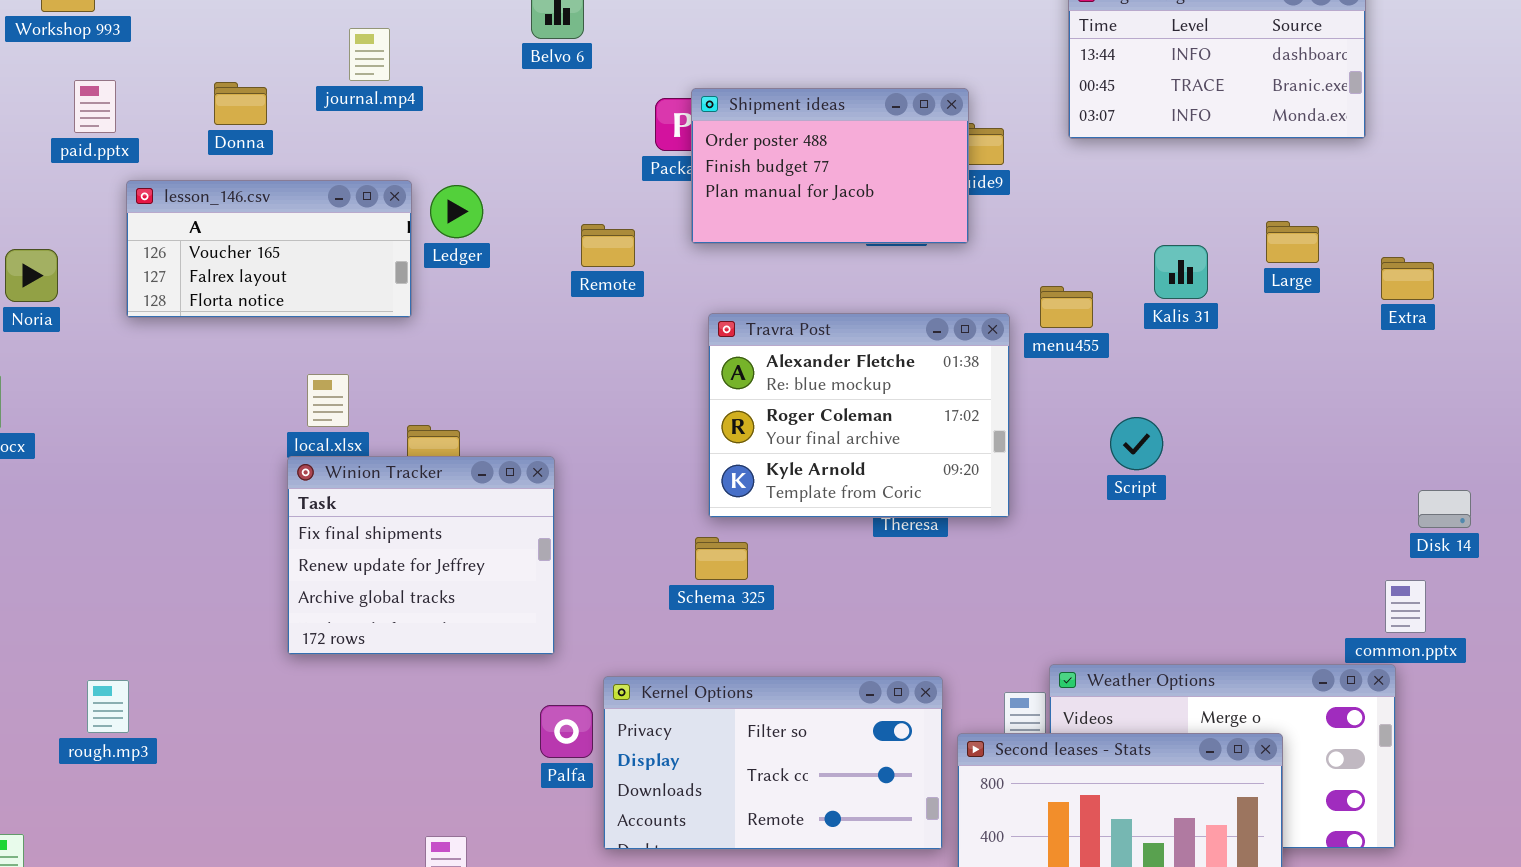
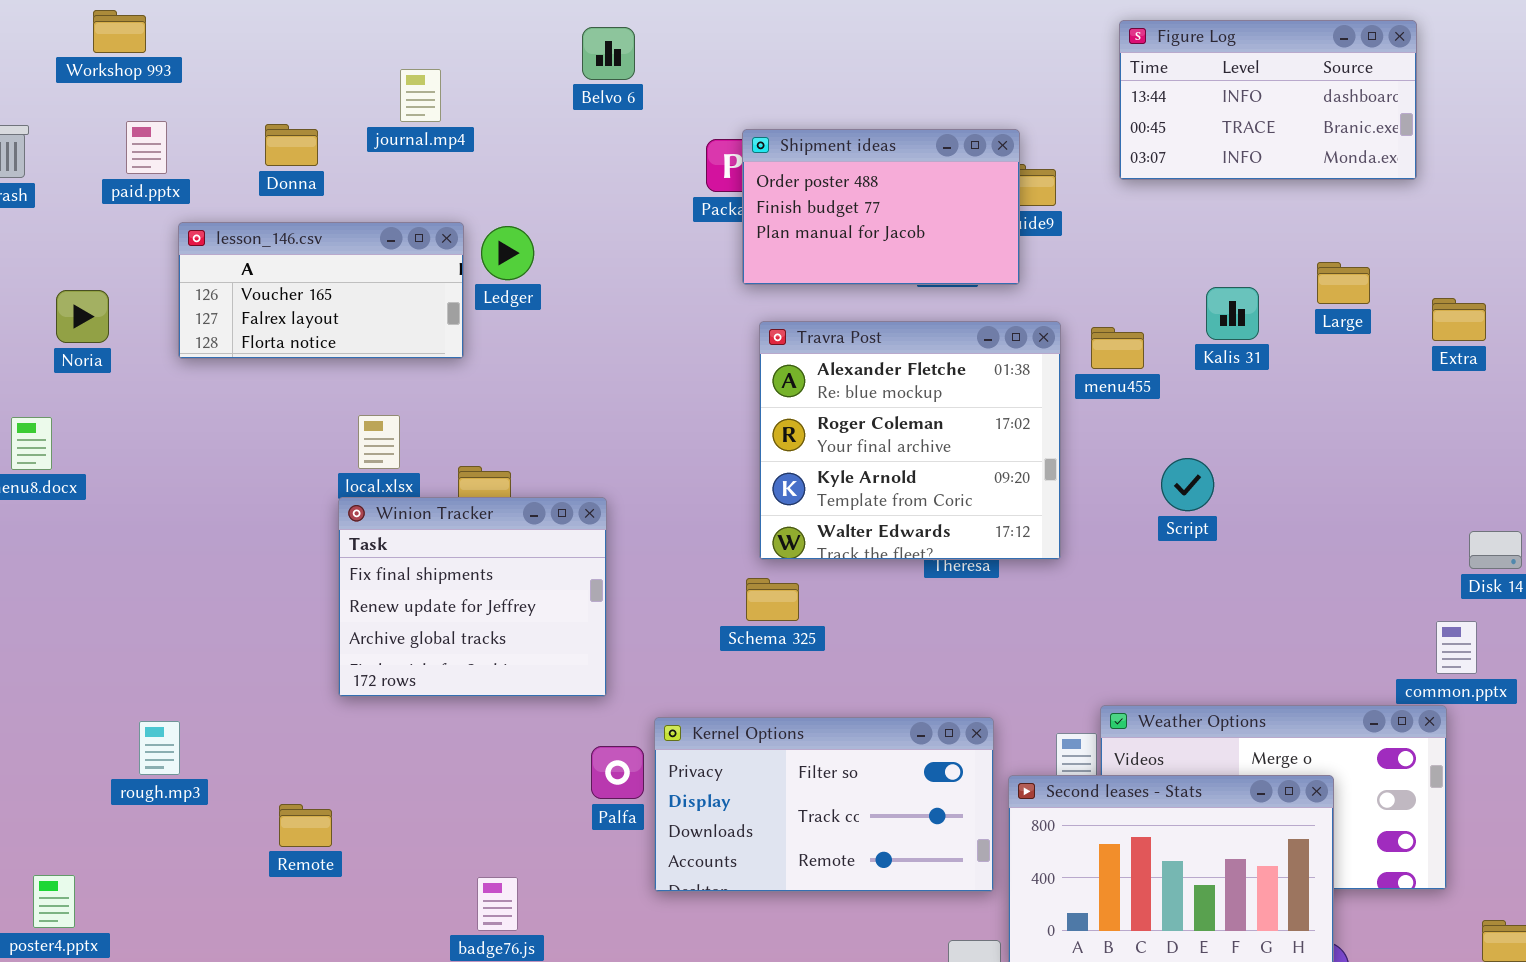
Remote: [581,224,635,267] -> [279,804,332,847], moved
Travra Post: [708,313,1010,518] -> [759,321,1061,560], resized

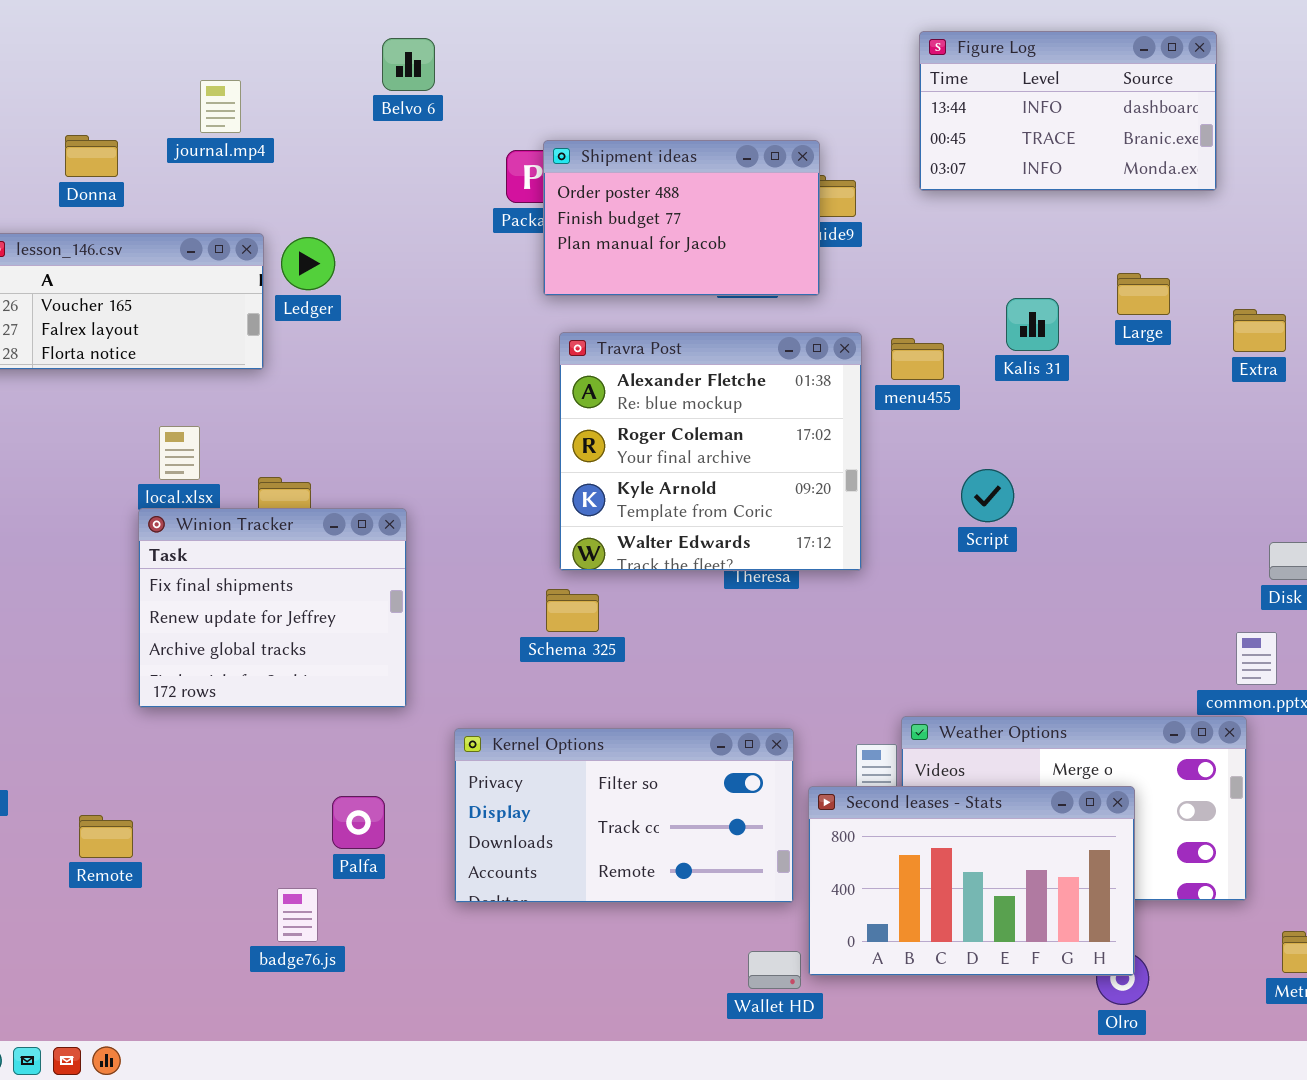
Palfa: [591,746,644,799] -> [332,796,385,849], moved

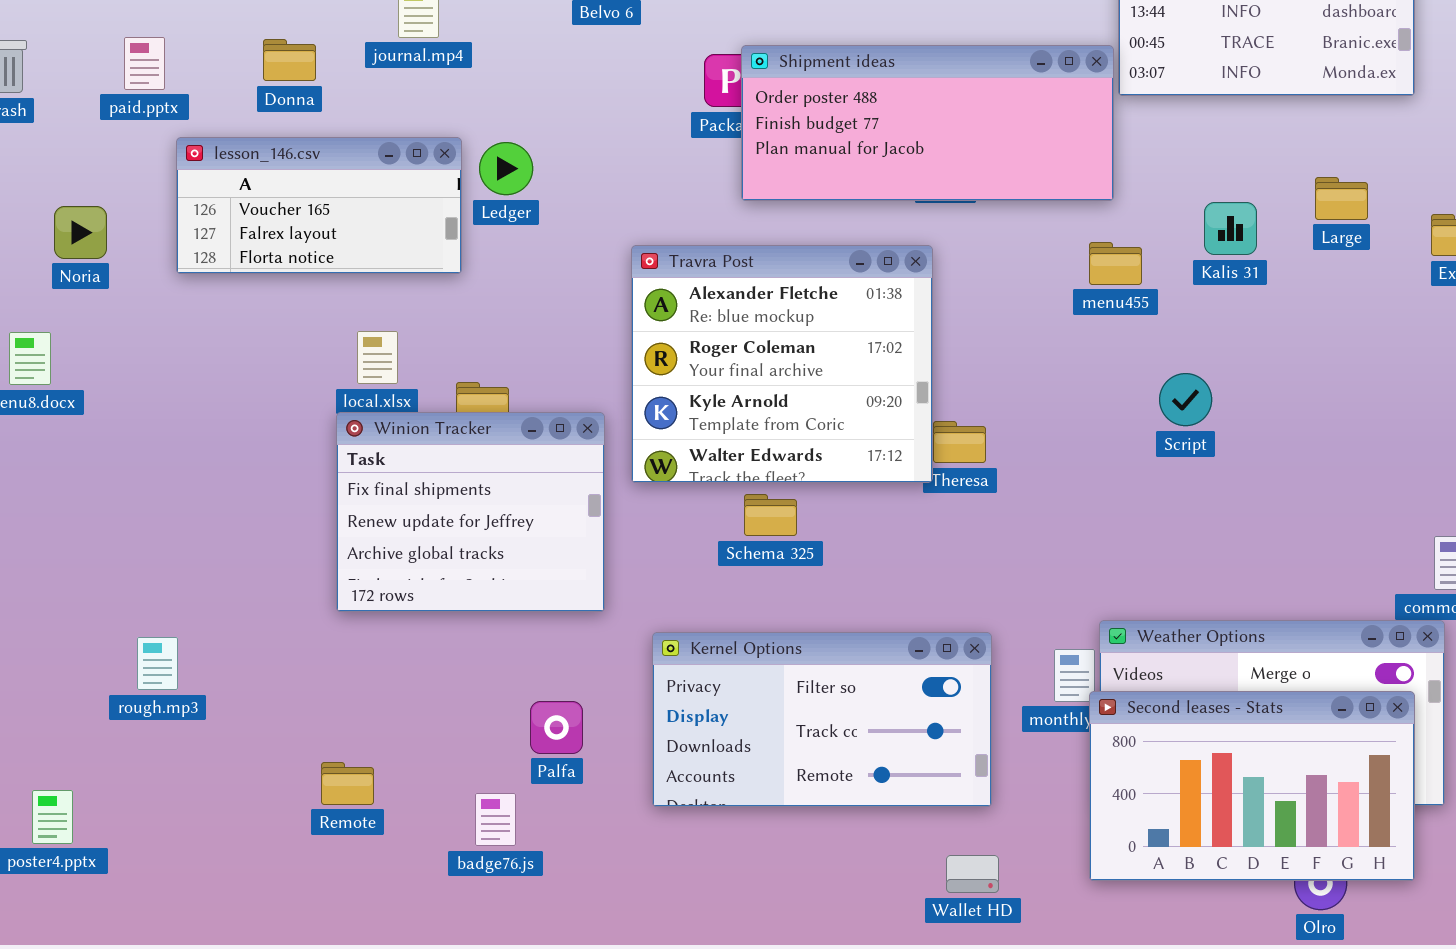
Shipment ideas: [543,140,820,296] -> [741,45,1114,201], resized
Travra Post: [559,332,862,571] -> [631,245,933,483], moved
Second leases - Stats: [808,786,1135,976] -> [1089,691,1415,881], moved
Remote: [79,815,133,858] -> [321,762,374,805], moved

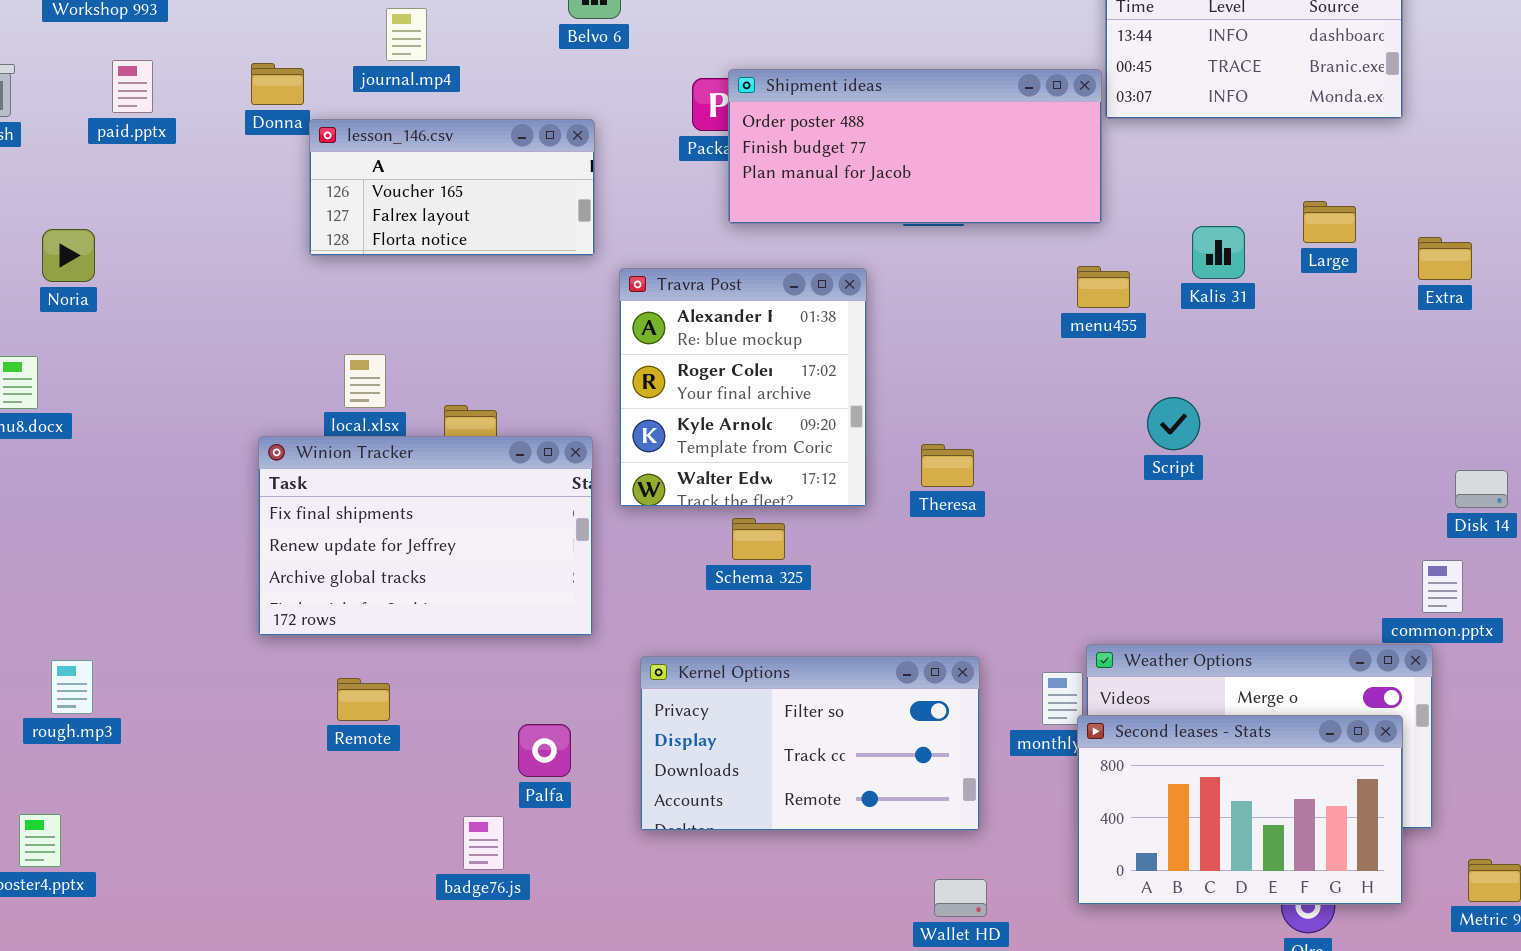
lesson_146.csv: [176,137,462,274] -> [309,119,595,256], moved
Travra Post: [631,245,933,483] -> [619,268,867,507], resized
Winion Tracker: [336,412,605,612] -> [258,436,593,636], resized
rough.mp3: [137,637,178,690] -> [51,660,93,714], moved
Remote: [321,762,374,805] -> [337,678,390,721], moved

